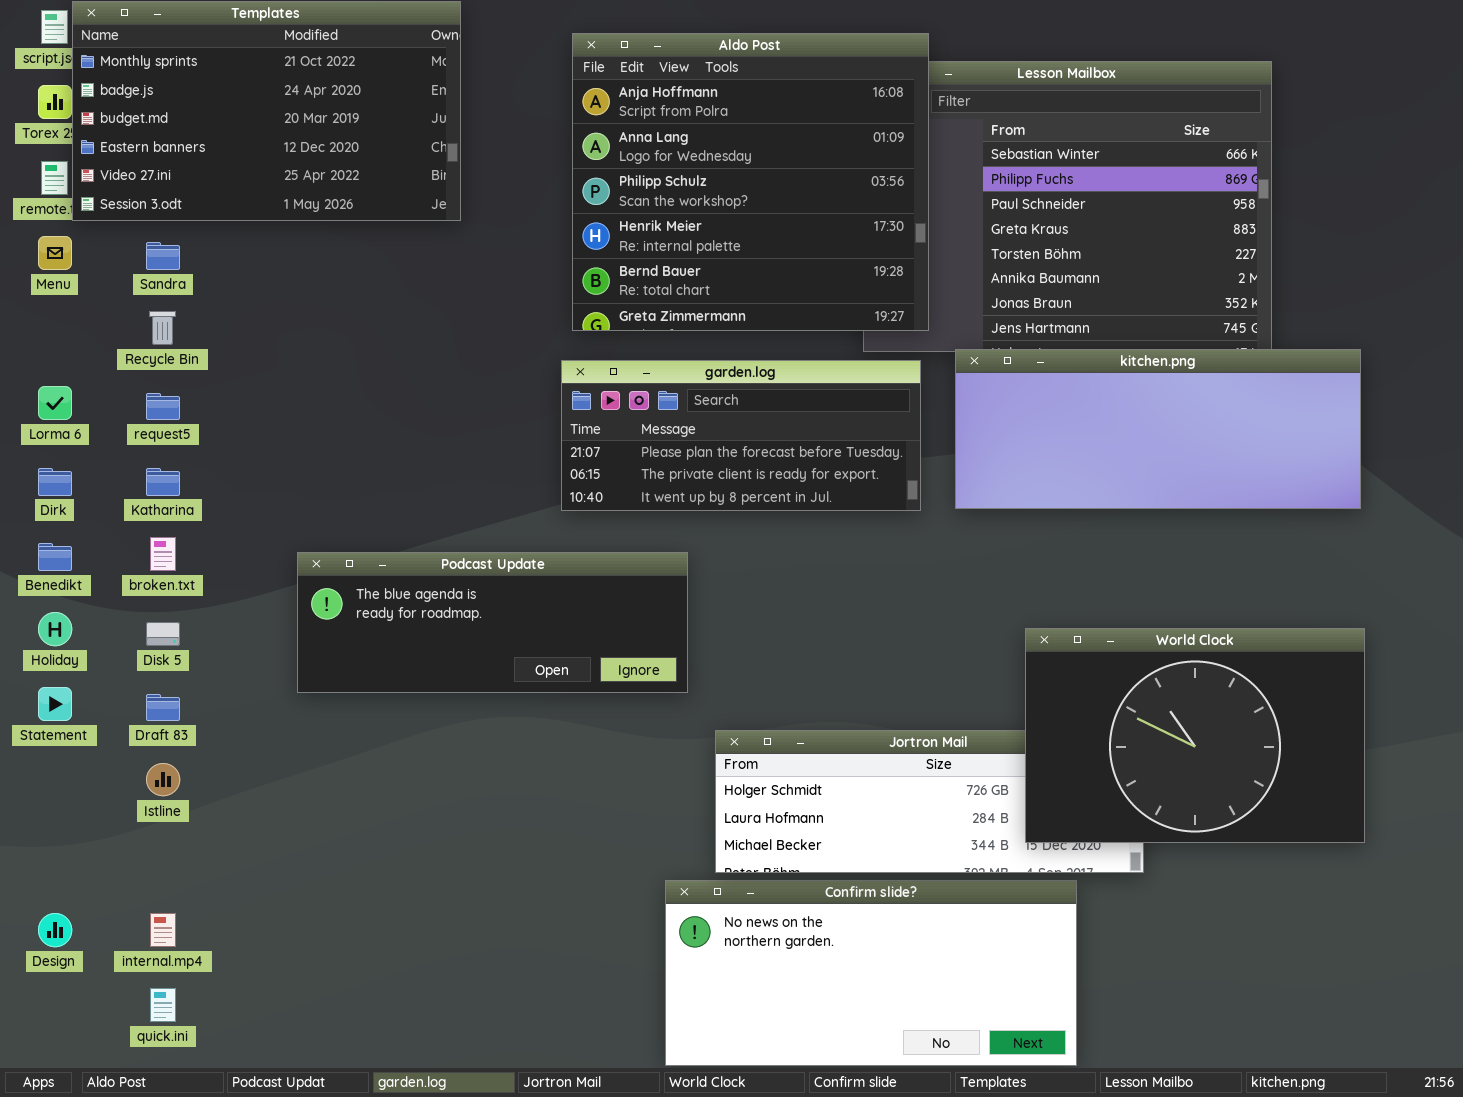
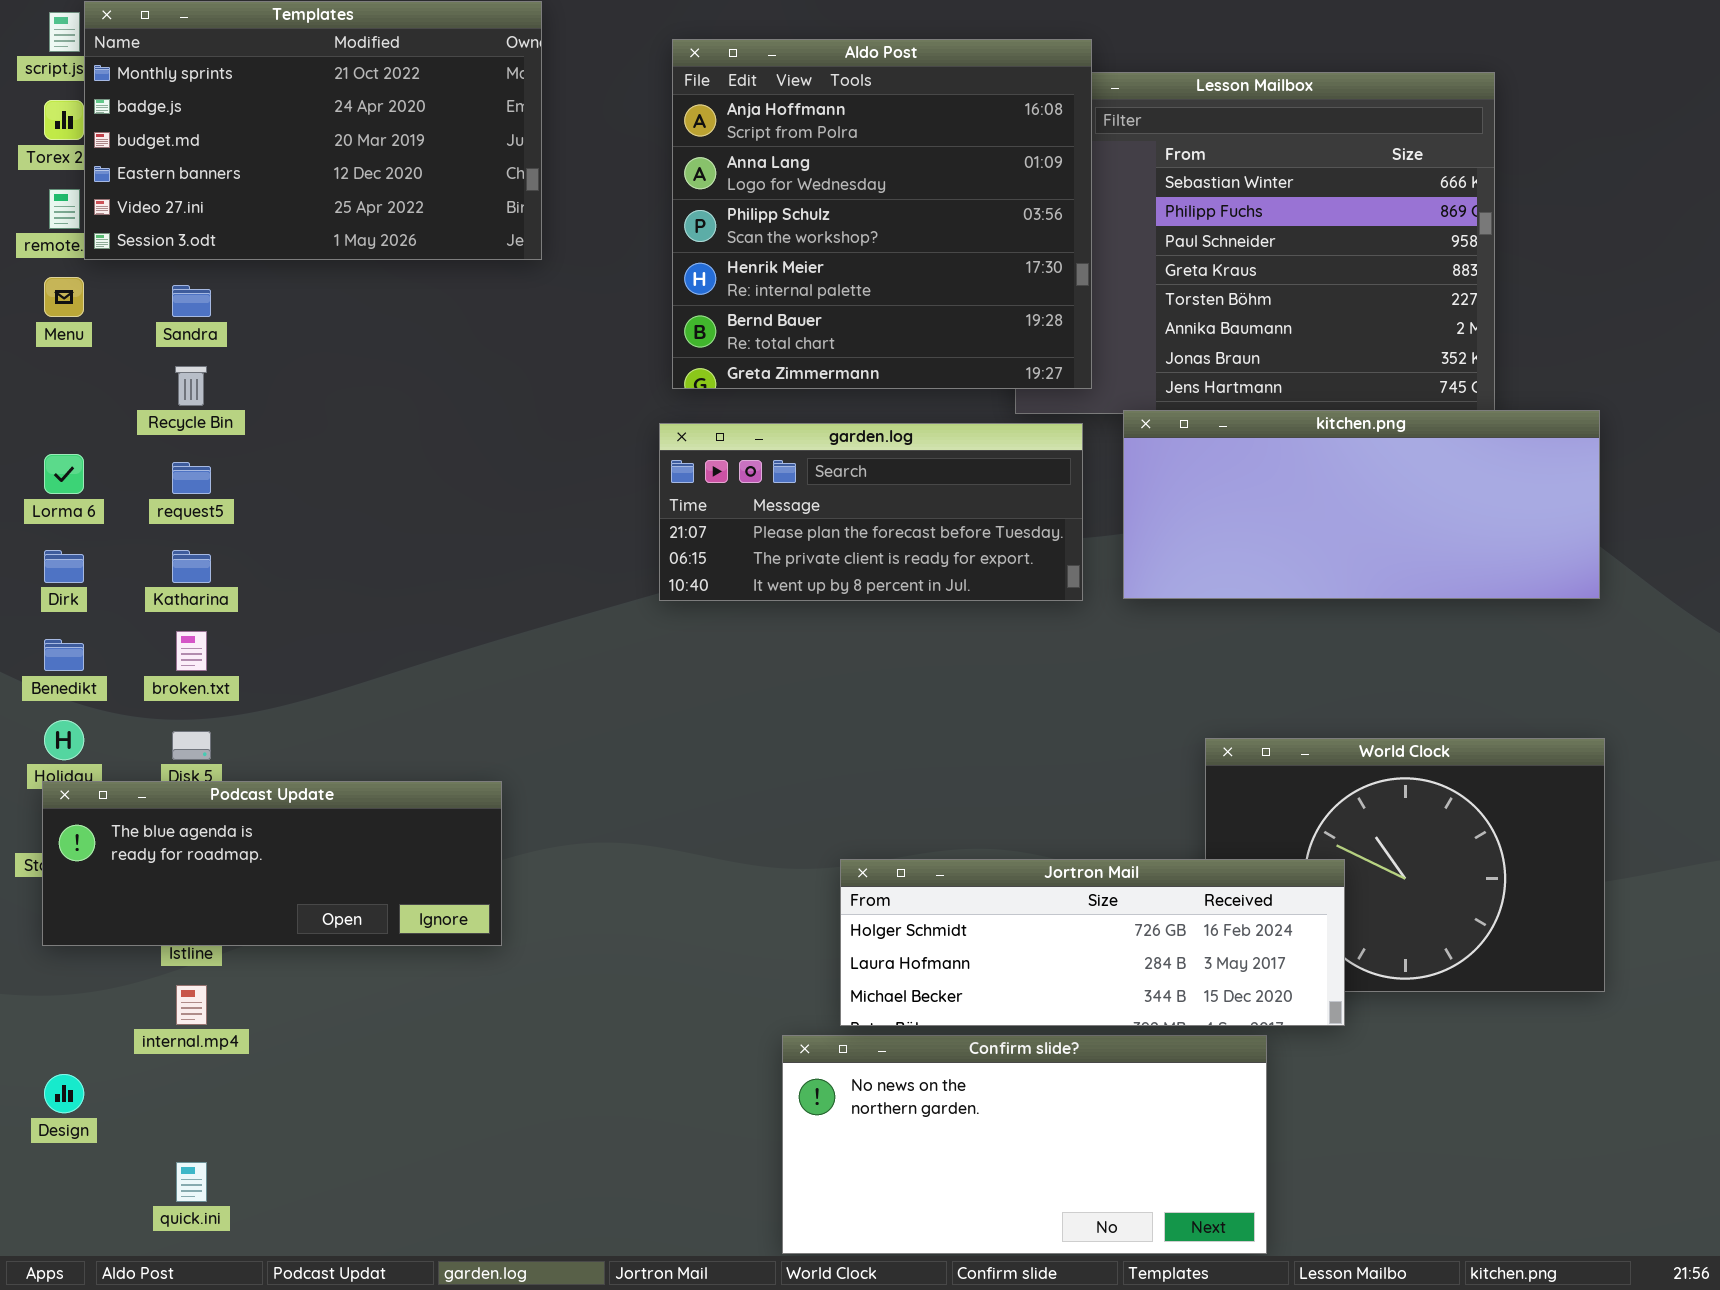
Podcast Update: [297,552,688,693] -> [42,781,502,946], moved
Jortron Mail: [715,730,1144,873] -> [840,859,1345,1026], raised
internal.mp4: [150,913,176,947] -> [176,985,207,1025], moved

